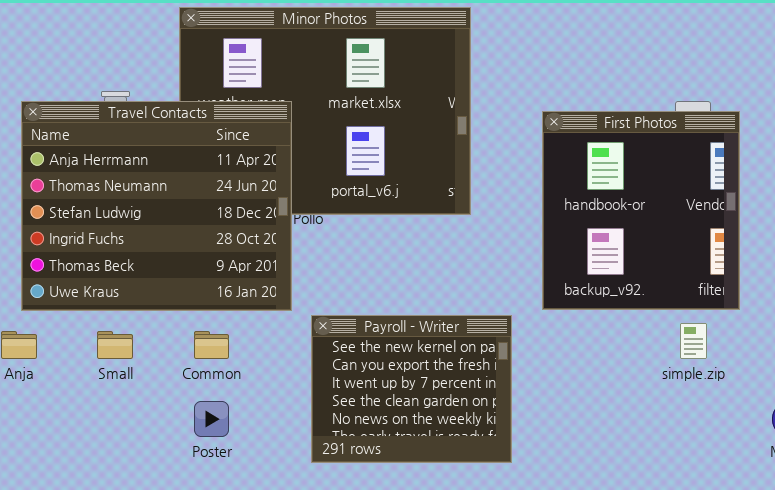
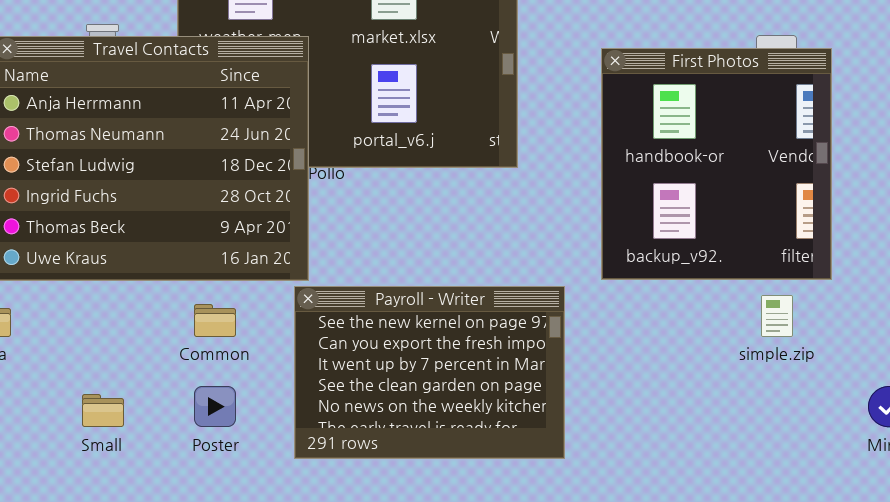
Payroll - Writer: [311,315,512,463] -> [294,286,565,459], resized
Small: [97,331,133,359] -> [82,394,124,427], moved

